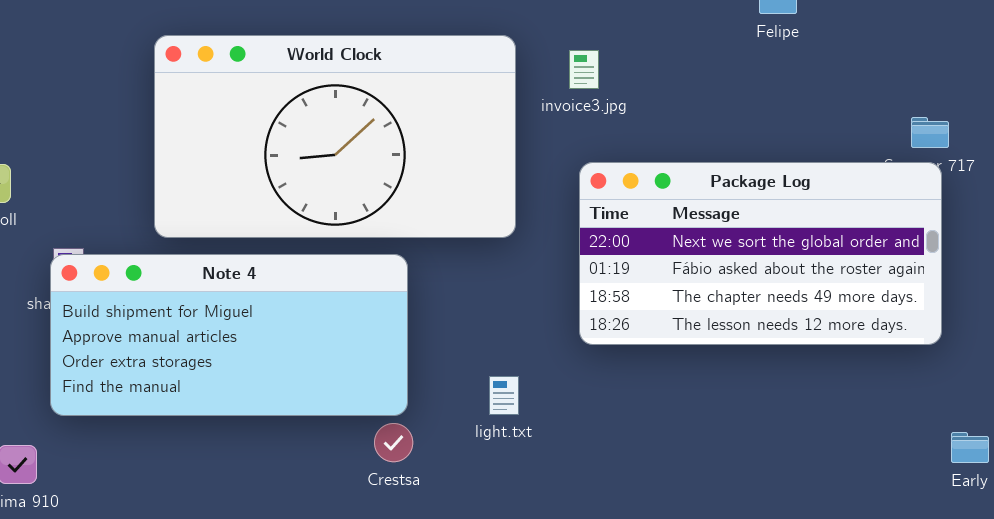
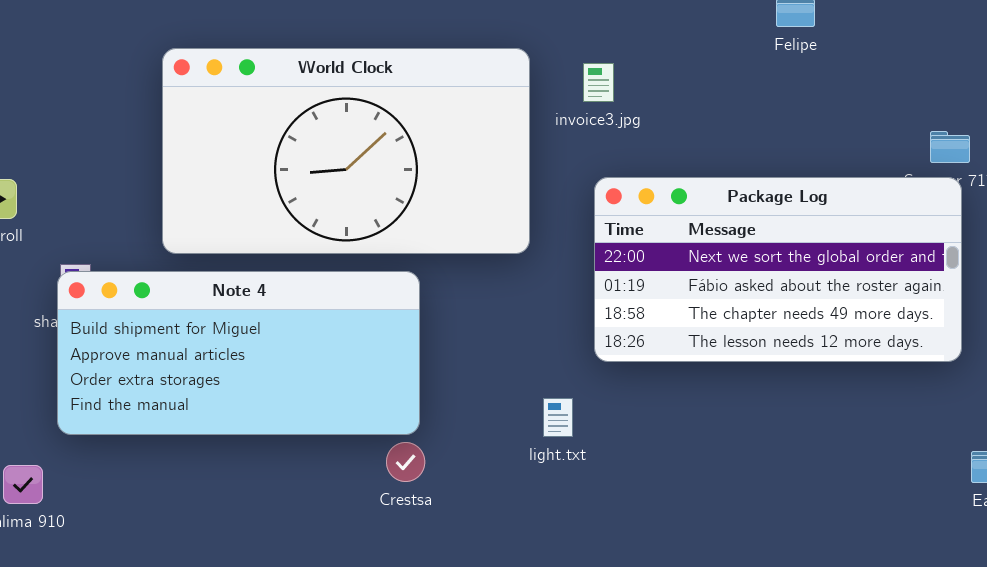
light.txt: [489,376,519,415] -> [543,398,573,437], moved

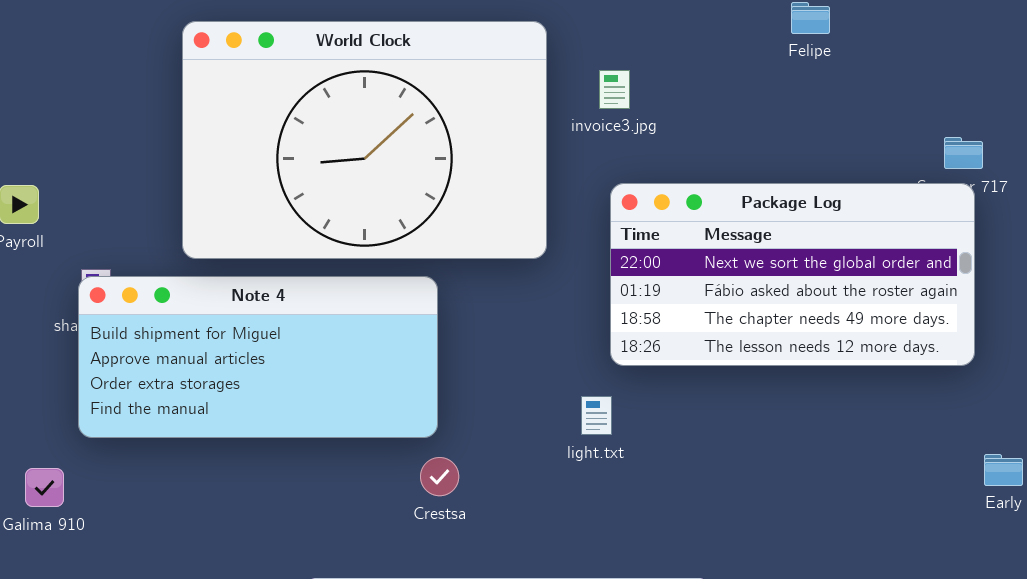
World Clock: [162,48,530,254] -> [182,21,547,259], resized
light.txt: [543,398,573,437] -> [581,396,612,435], moved
Crestsa: [386,442,425,482] -> [420,457,459,496], moved

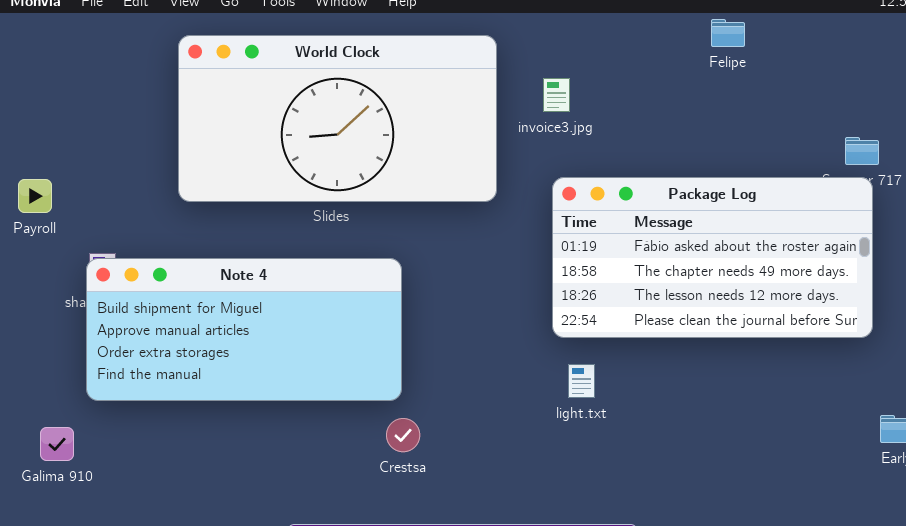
World Clock: [182,21,547,259] -> [178,35,497,202], resized
Package Log: [610,183,975,366] -> [552,177,873,338], scrolled down 1 row
light.txt: [581,396,612,435] -> [568,364,595,398], moved

